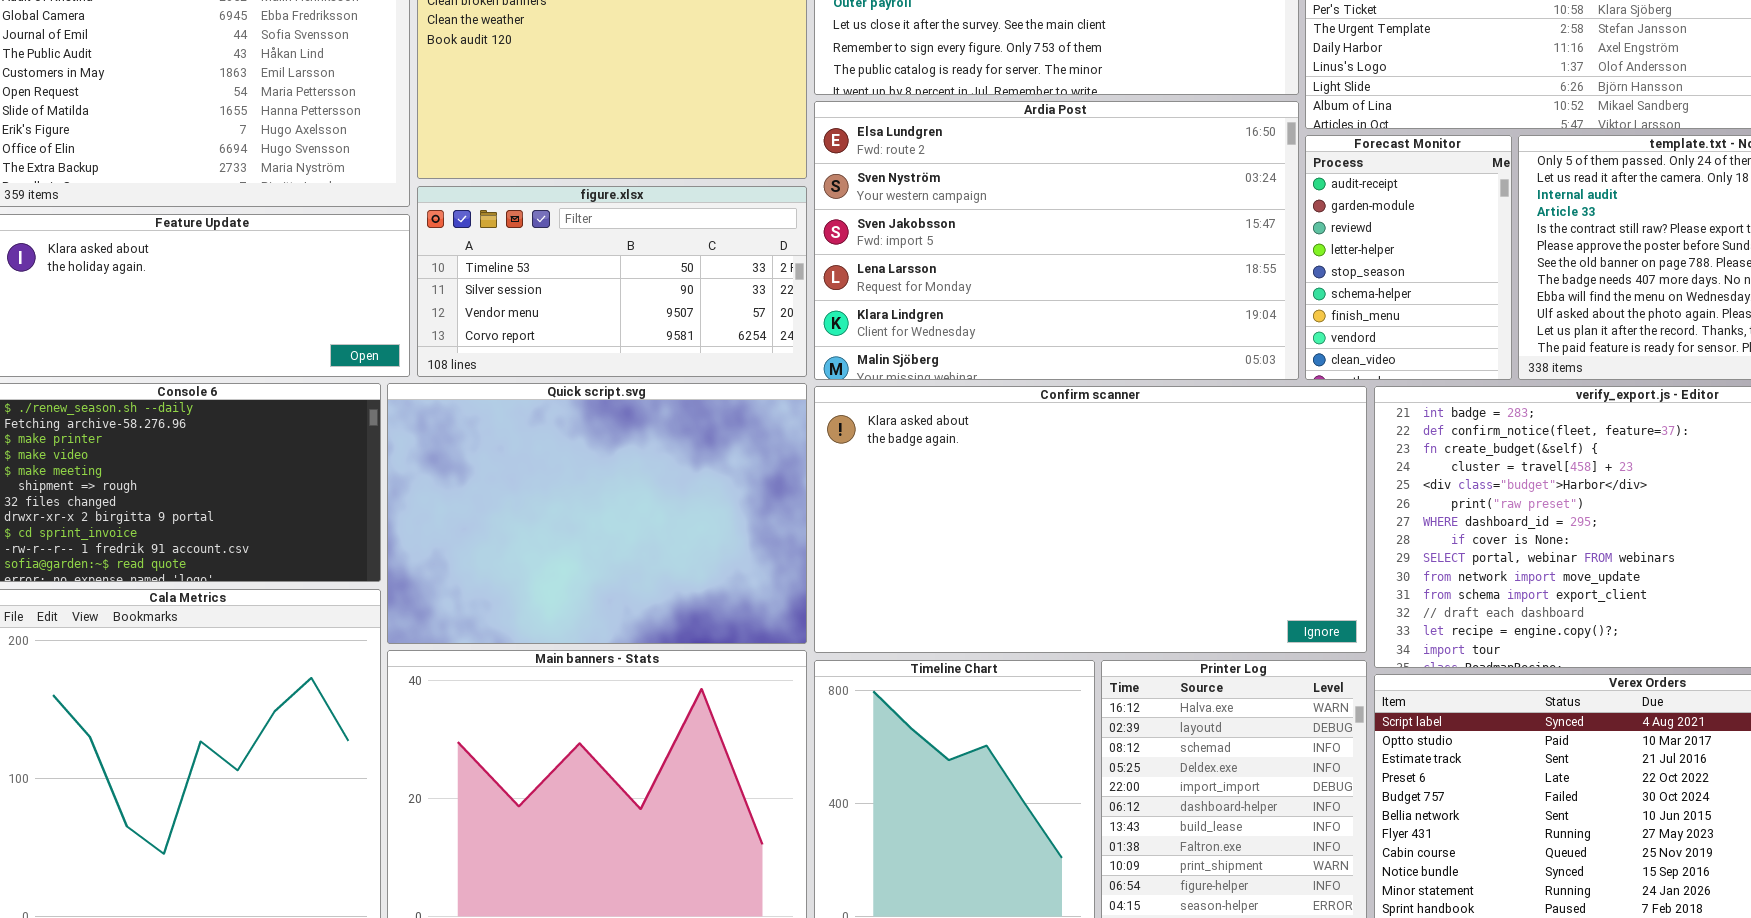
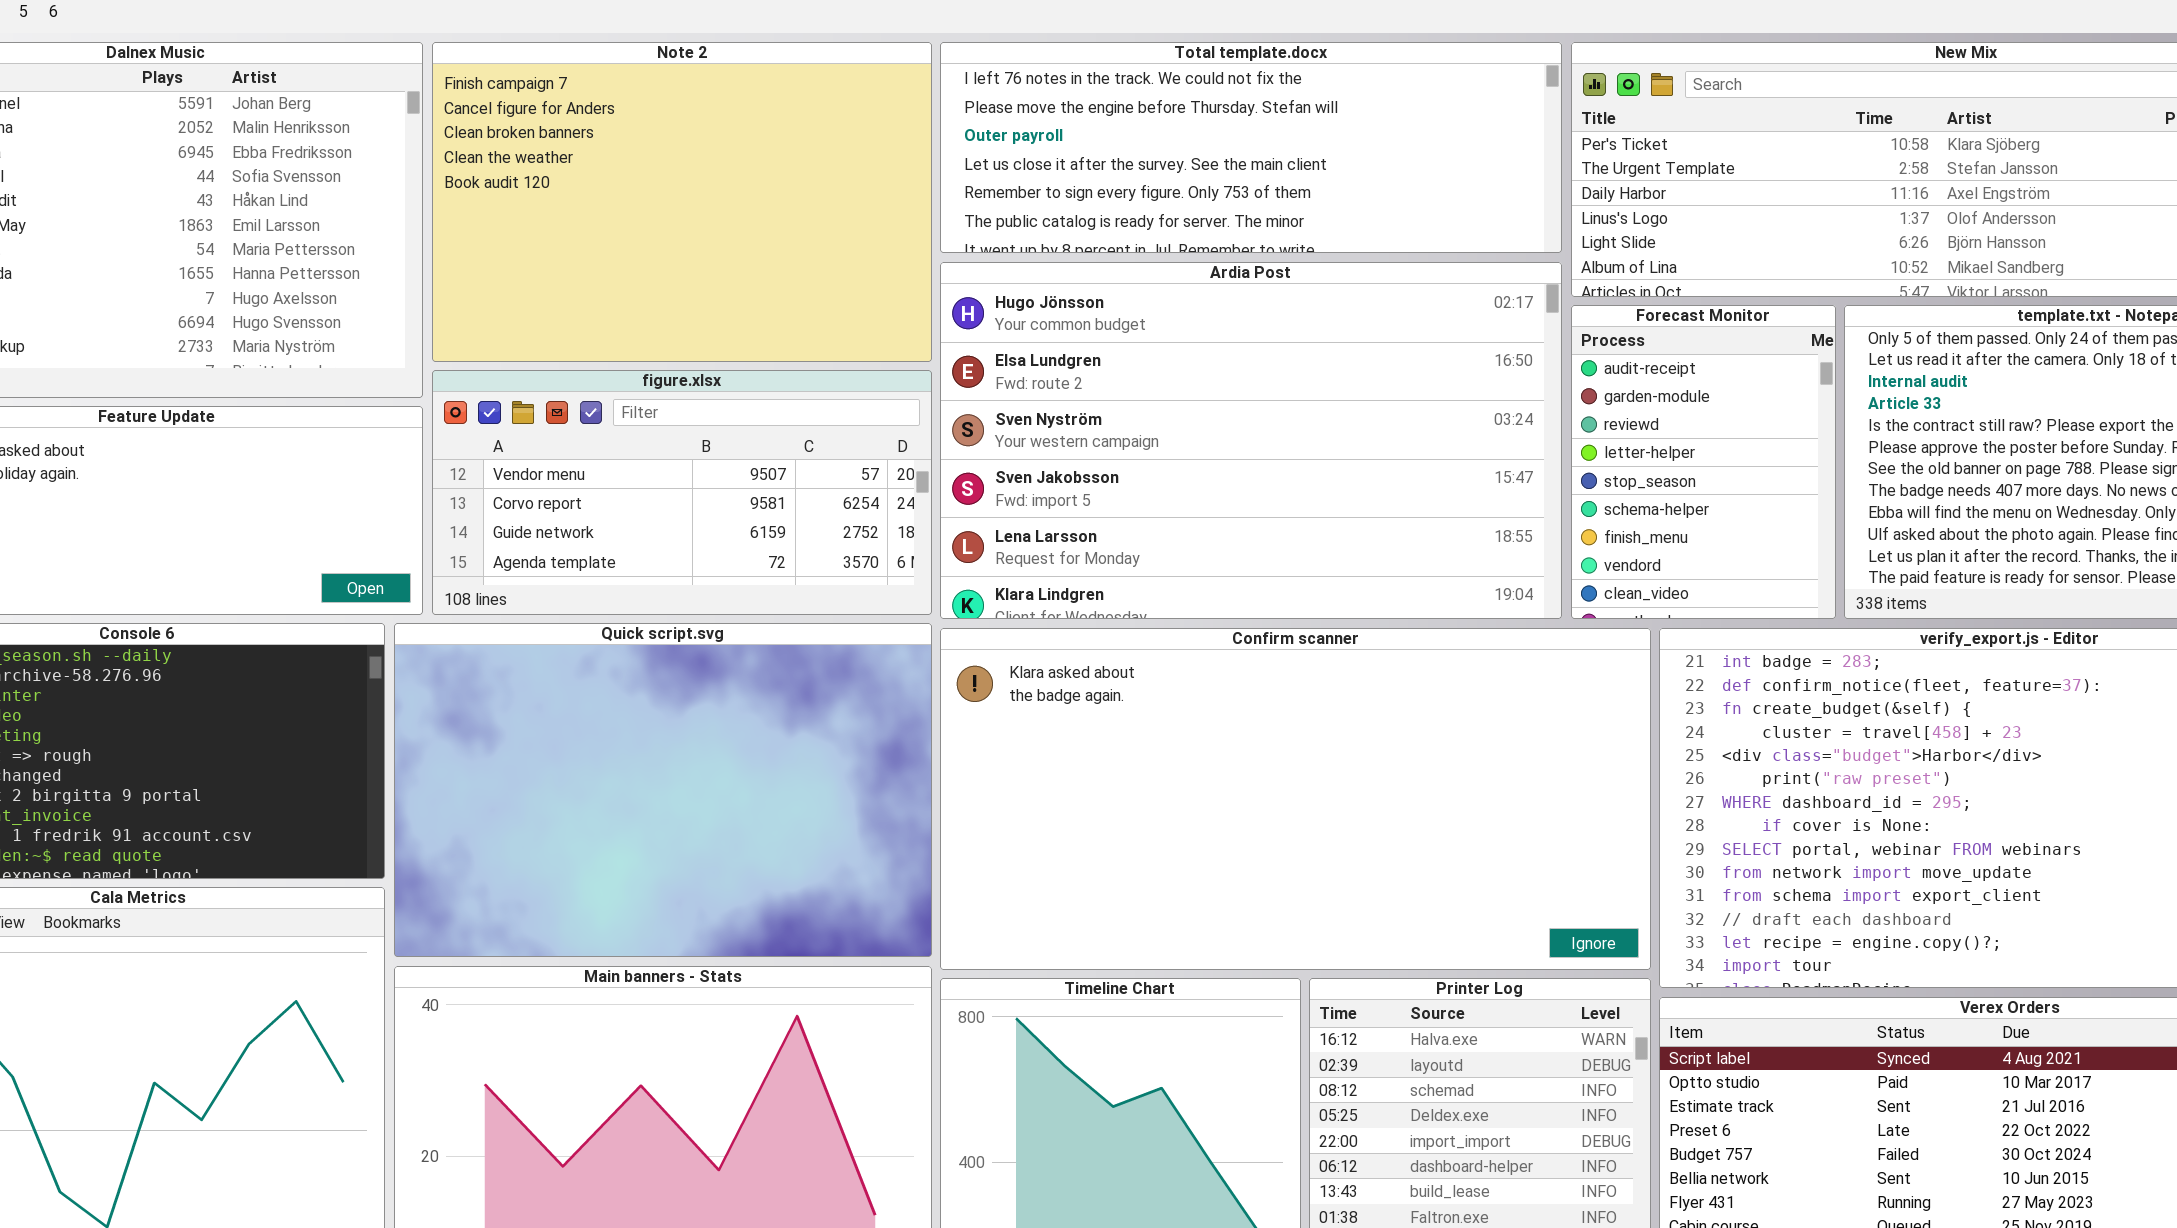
Ardia Post: [814,101,1299,380] -> [940,262,1562,619], scrolled up 1 row
figure.xlsx: [417,186,807,377] -> [432,370,932,615], scrolled down 2 rows

